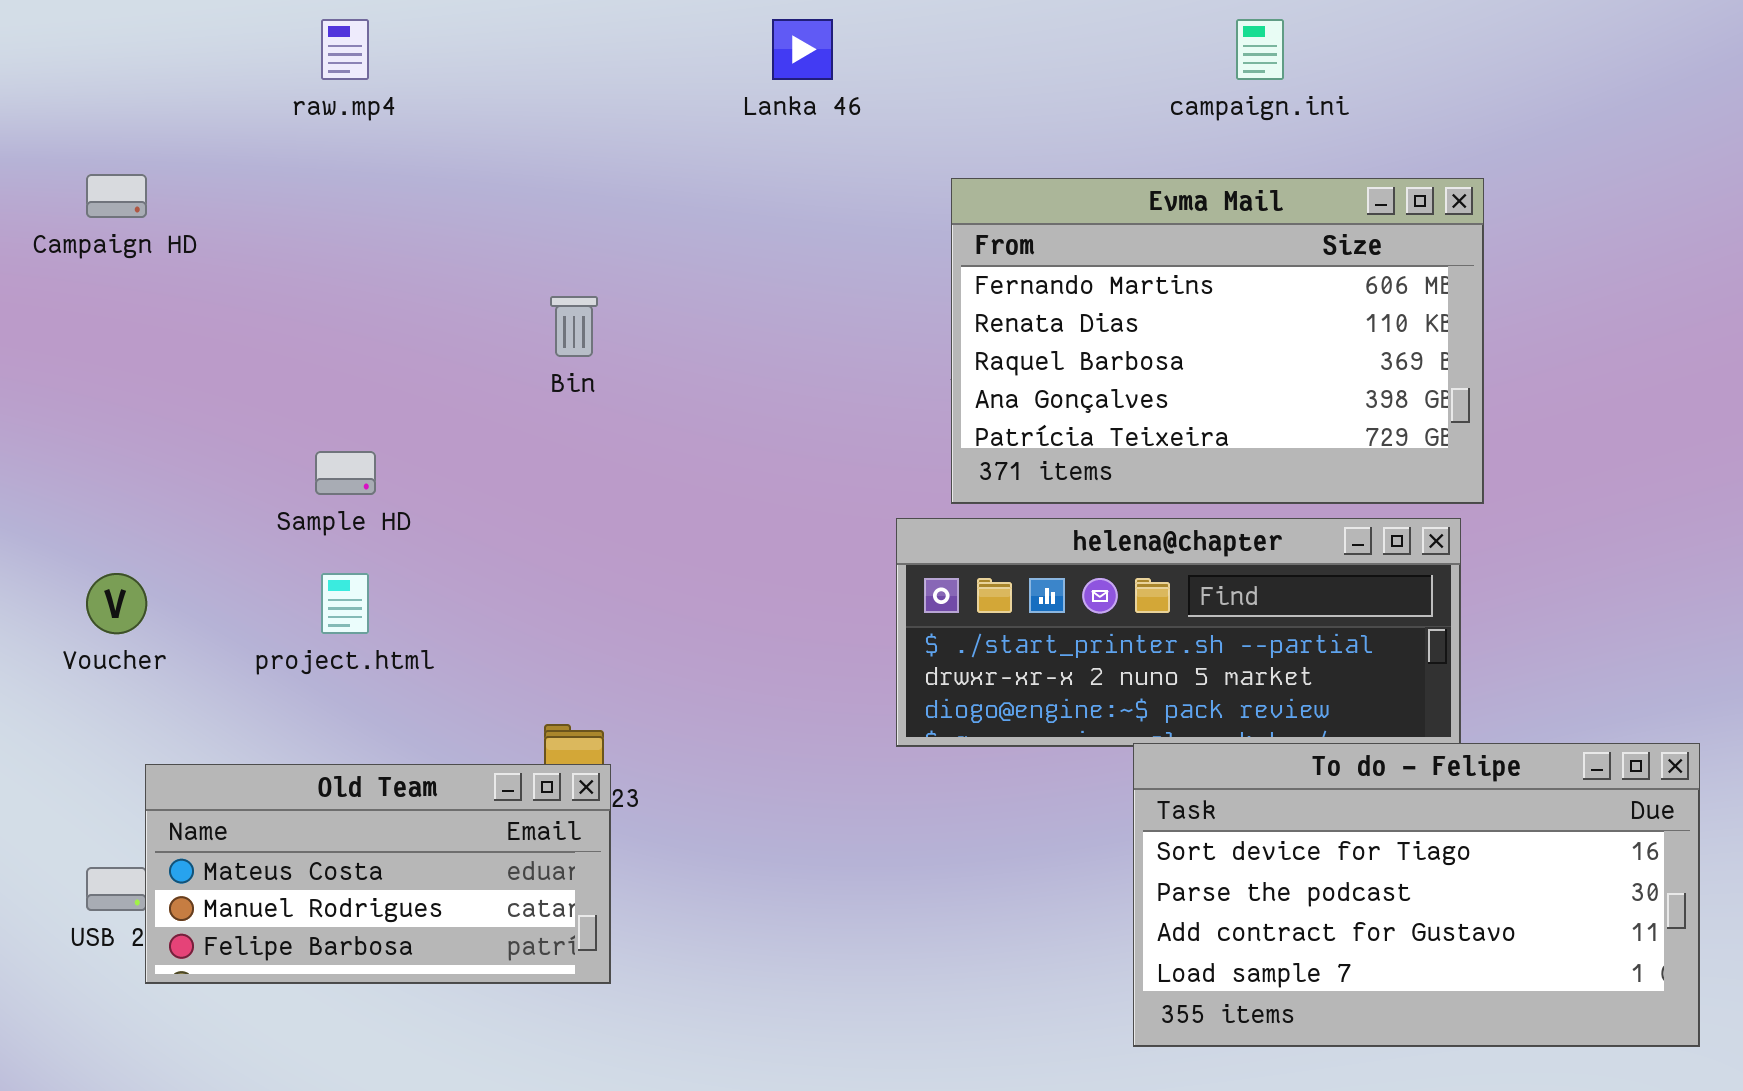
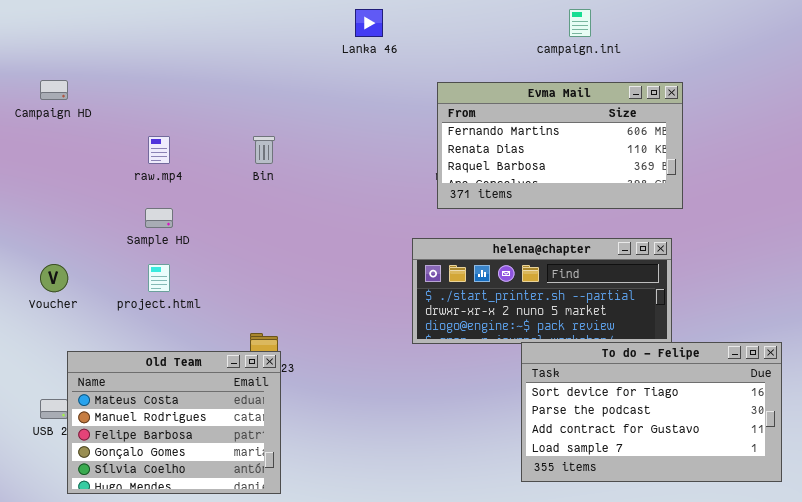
raw.mp4: [321,19,369,80] -> [148,136,170,164], moved
Evma Mail: [951,178,1484,504] -> [437,82,683,209], resized
Old Team: [145,764,611,984] -> [67,351,281,494], resized

